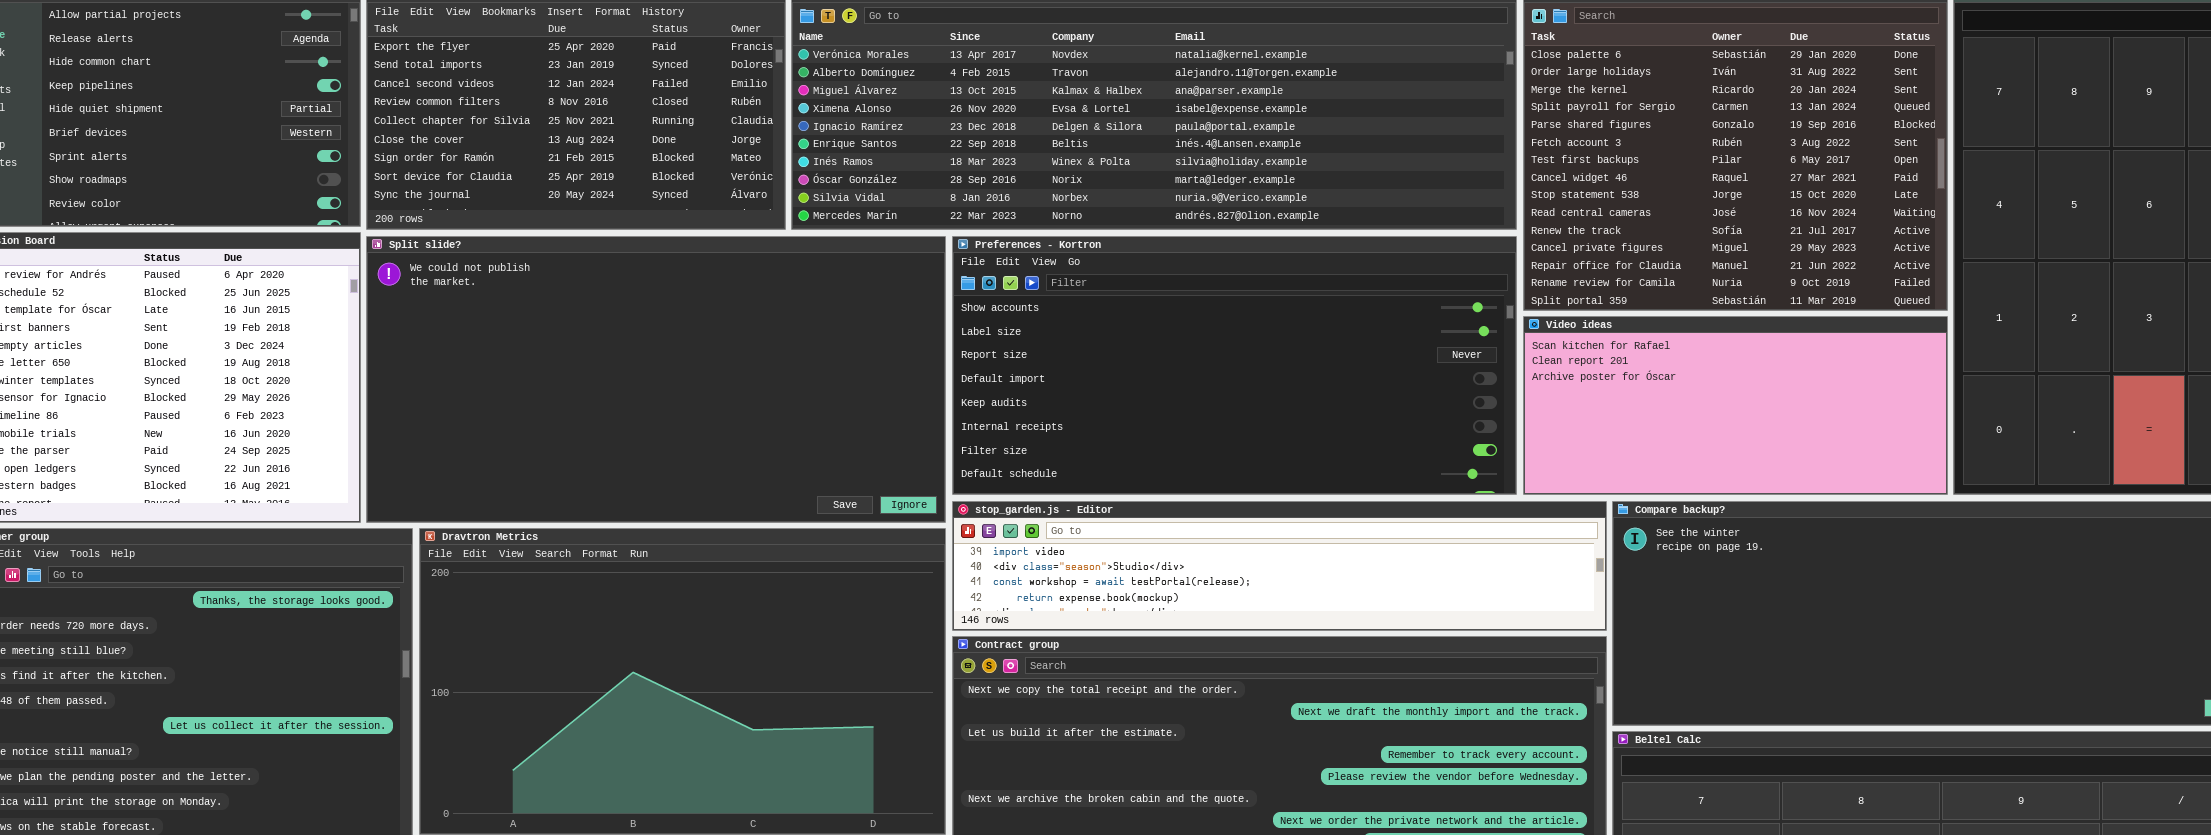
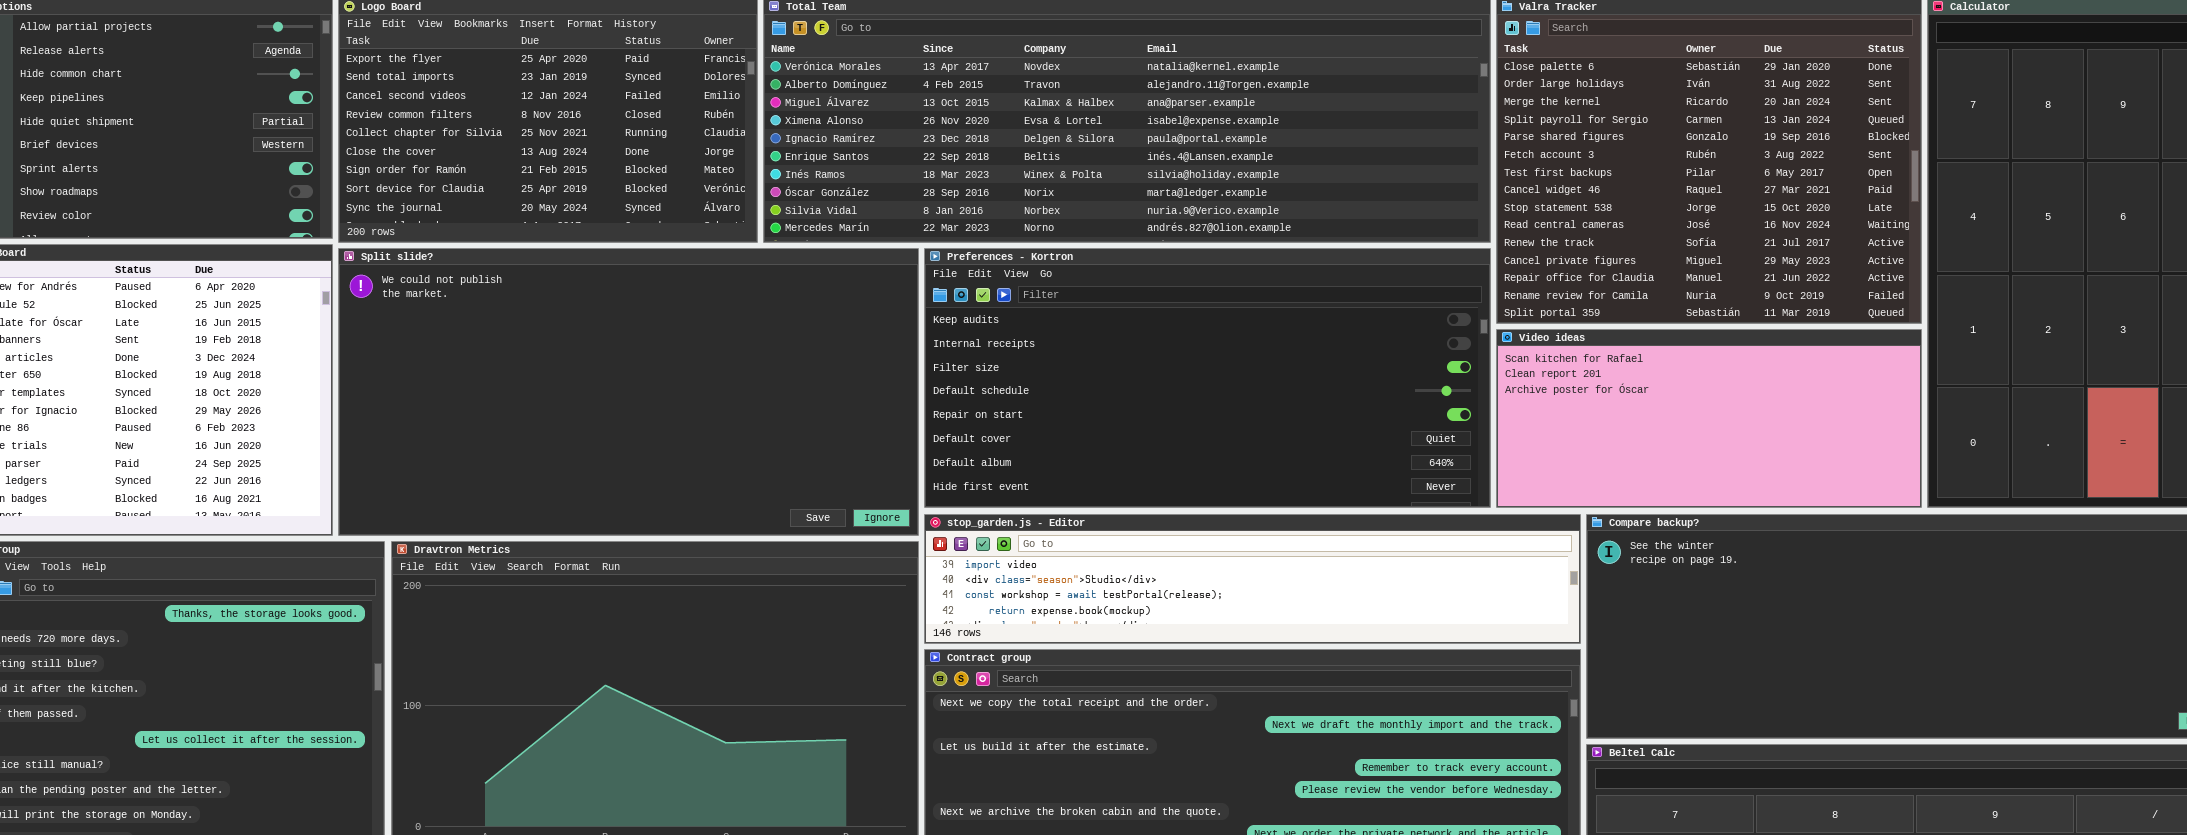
Preferences - Kortron: [952,236,1517,495] -> [924,248,1491,508], scrolled down 4 rows

